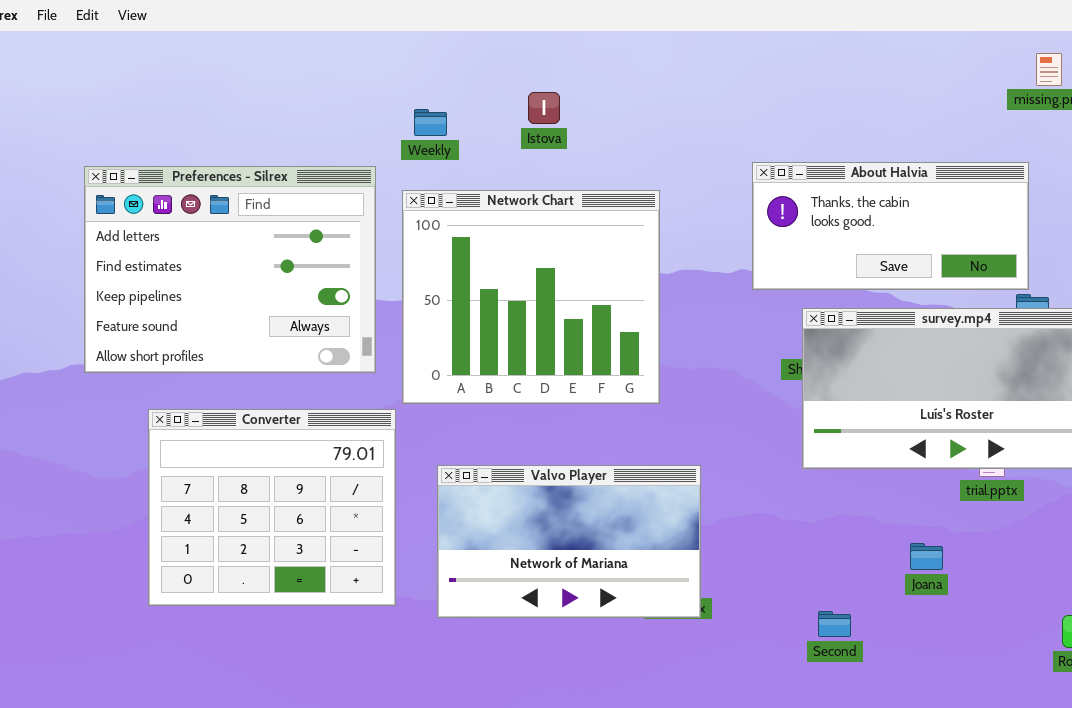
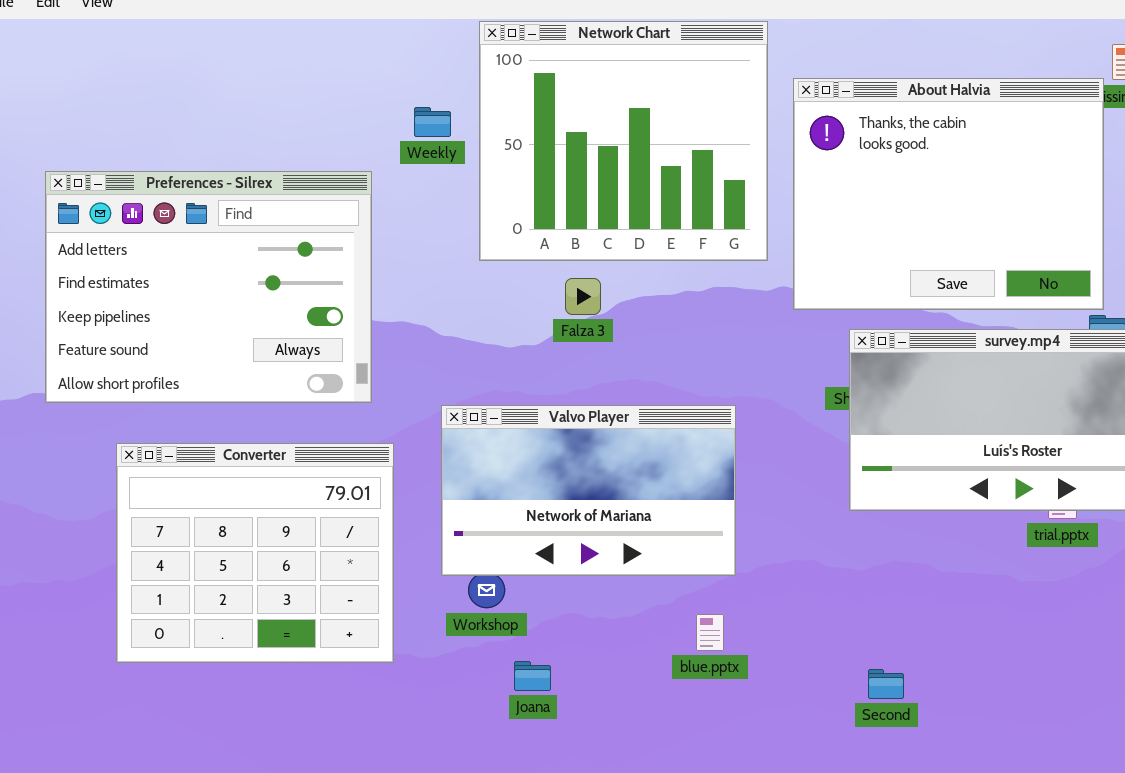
About Halvia: [752,162,1029,290] -> [793,78,1104,310], resized
Network Chart: [402,190,660,404] -> [479,21,768,261], moved
Valvo Player: [437,465,701,618] -> [441,405,736,576], moved
Joana: [910,543,943,570] -> [514,661,551,691], moved

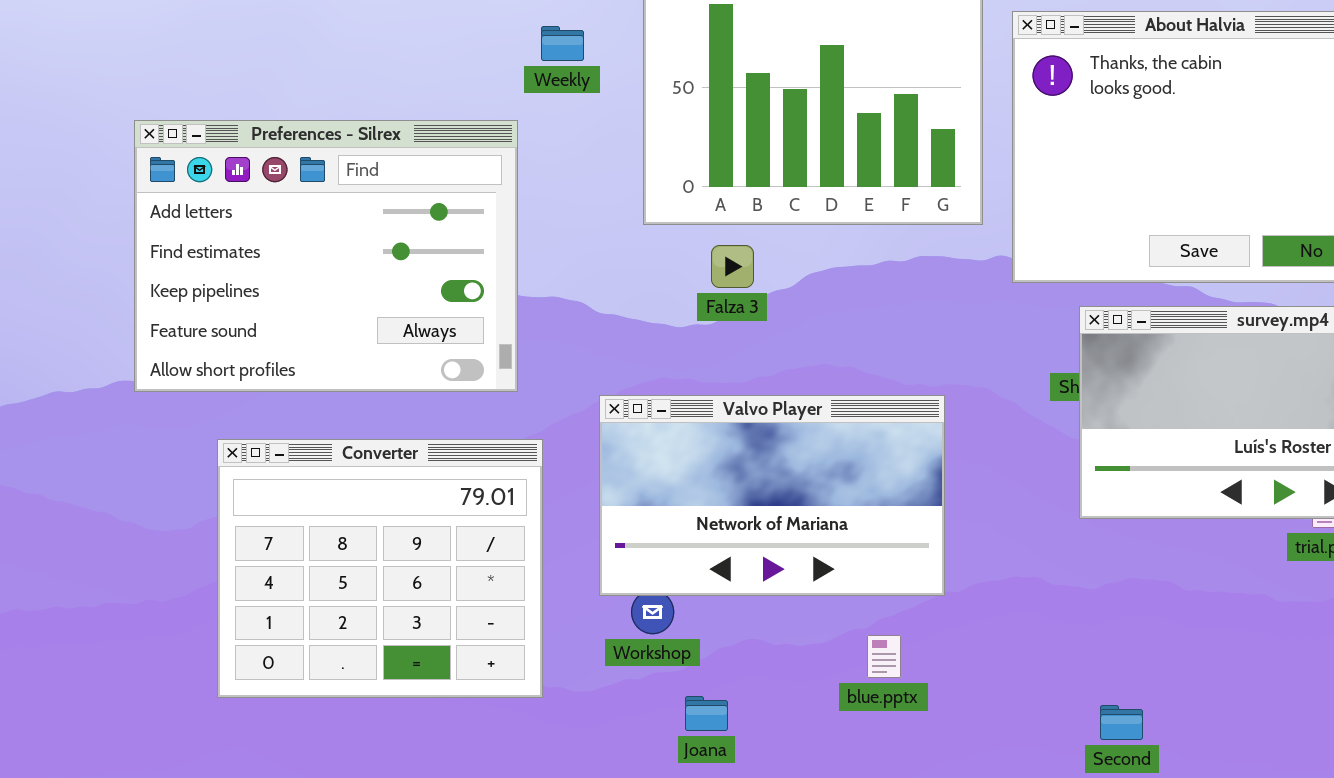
Weekly: [414,107,451,137] -> [541,26,584,61], moved
Falza 3: [565,278,601,315] -> [711,245,754,288], moved
blue.pptx: [696,614,724,651] -> [867,635,901,678], moved

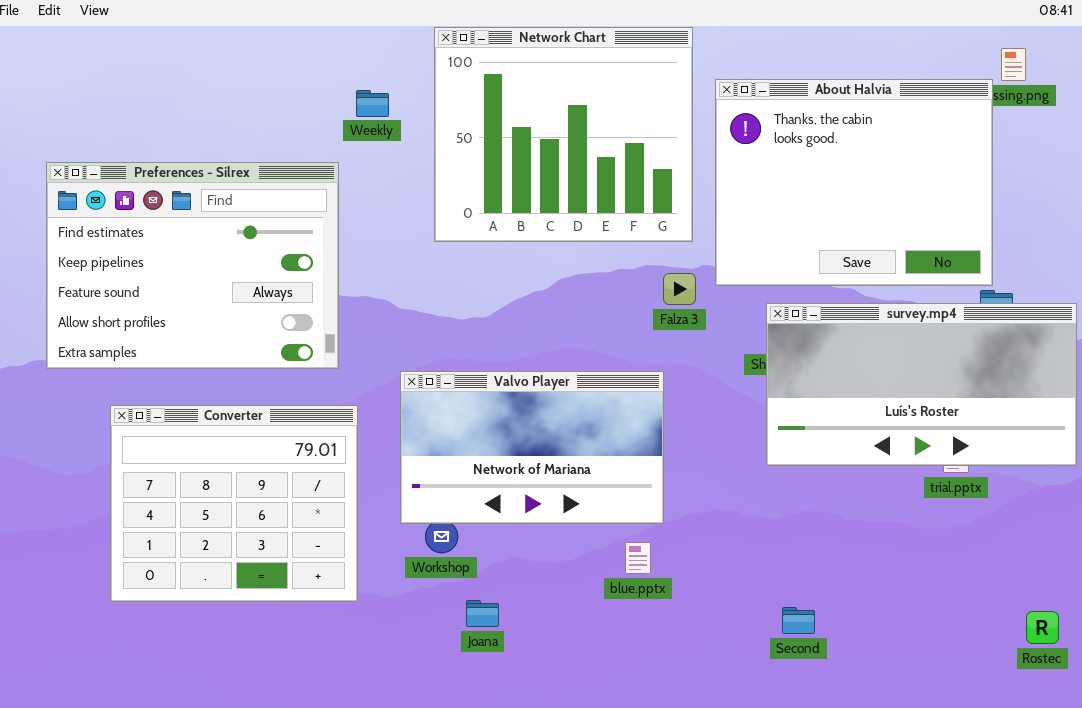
Preferences - Silrex: [134,120,518,392] -> [46,162,339,369], scrolled down 1 row
Falza 3: [711,245,754,288] -> [663,273,696,305], moved
blue.pptx: [867,635,901,678] -> [625,542,651,574], moved

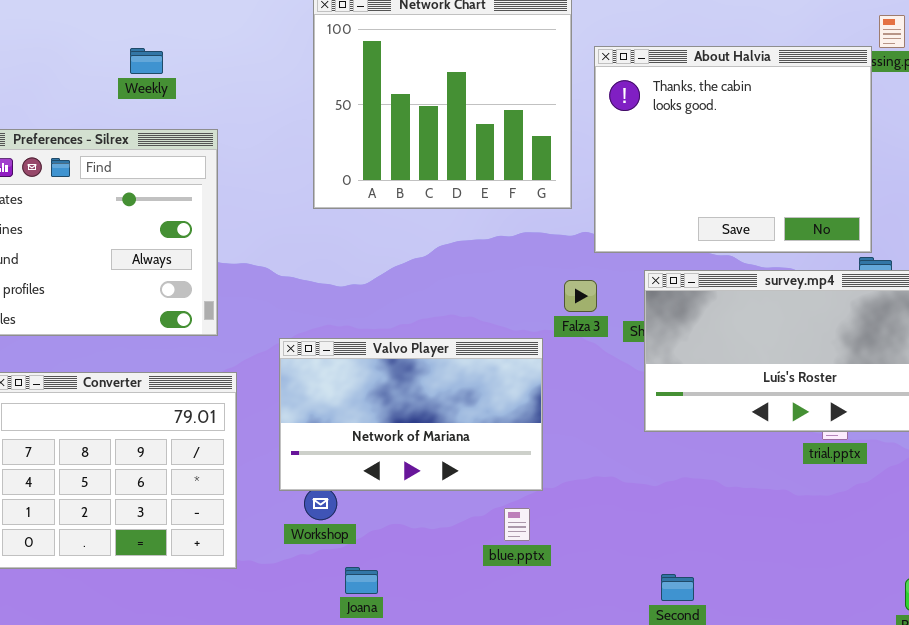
Weekly: [356,90,389,117] -> [130,48,163,74], moved
Falza 3: [663,273,696,305] -> [564,280,597,312], moved

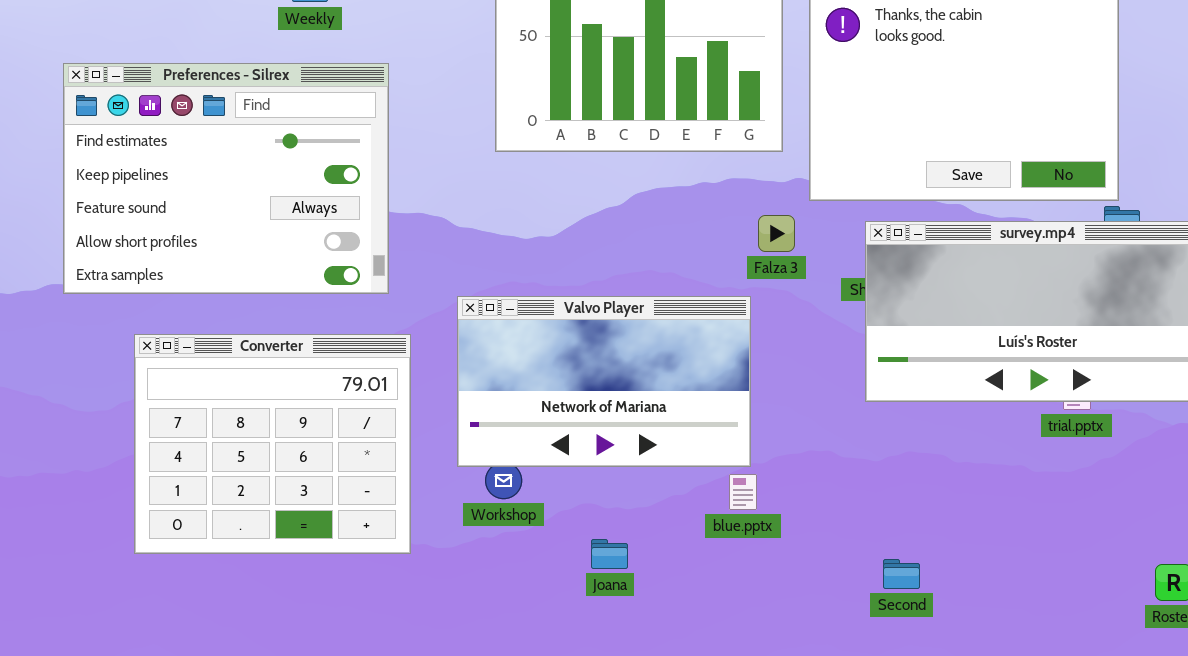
Falza 3: [564,280,597,312] -> [758,215,795,252], moved
blue.pptx: [504,508,530,541] -> [729,474,757,510], moved
Joana: [345,567,378,594] -> [591,539,628,569], moved

